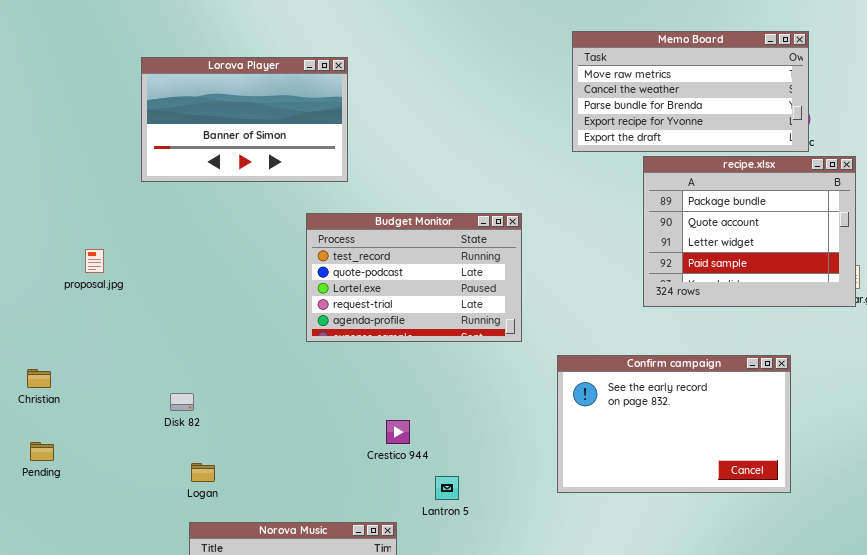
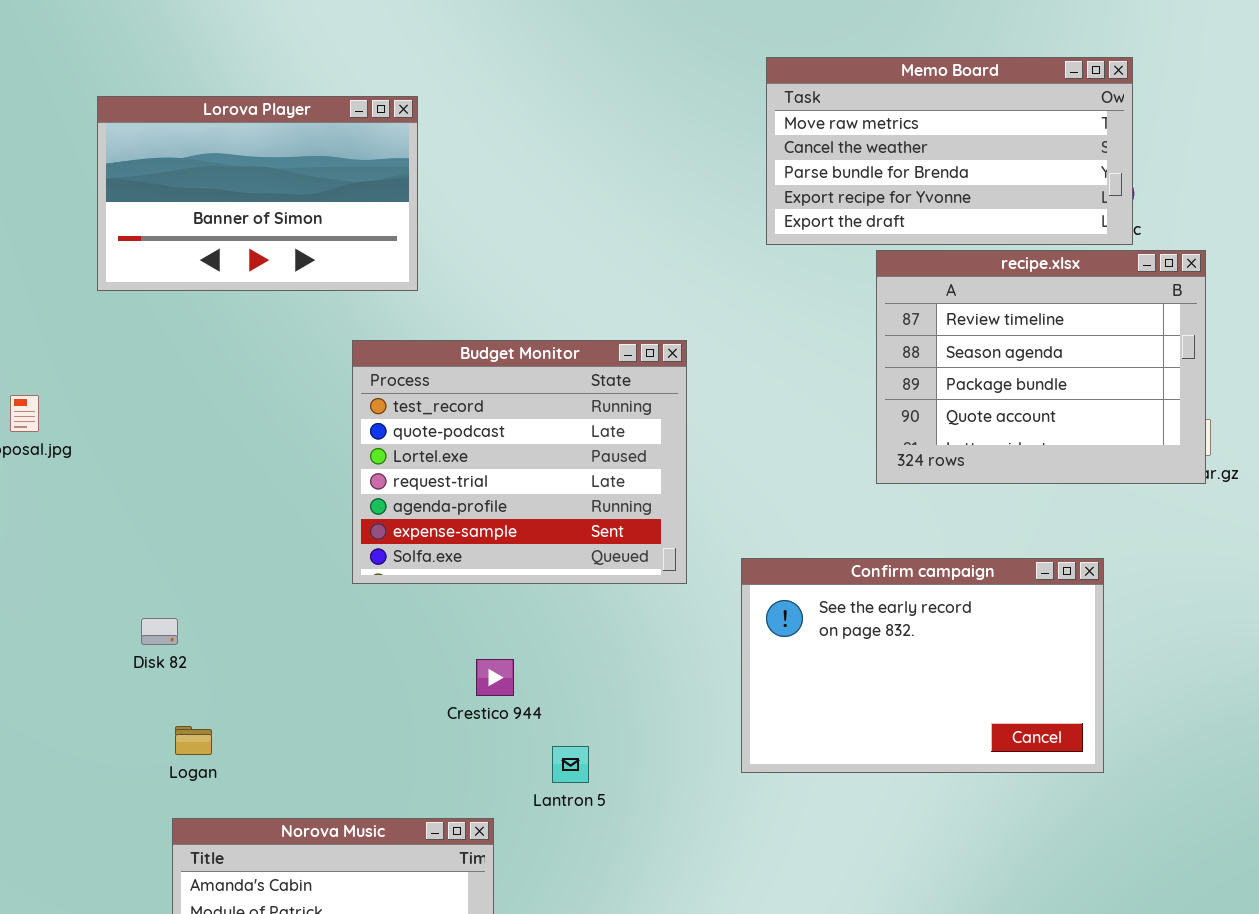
recipe.xlsx: [643,156,856,307] -> [876,250,1206,484], scrolled up 2 rows
Budget Monitor: [306,213,522,342] -> [352,340,687,584], resized

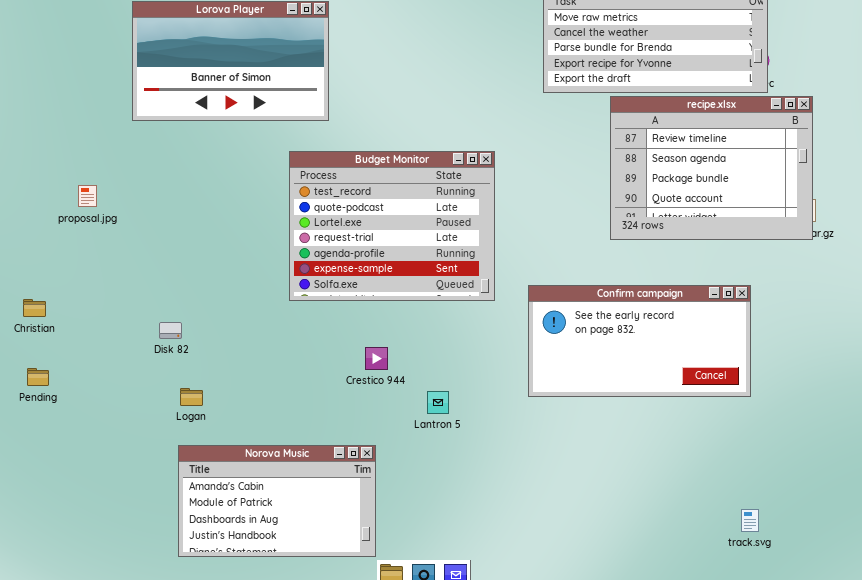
Confirm campaign: [741,558,1104,773] -> [528,285,751,397], resized
Lantron 5: [552,746,589,783] -> [427,391,449,414], moved

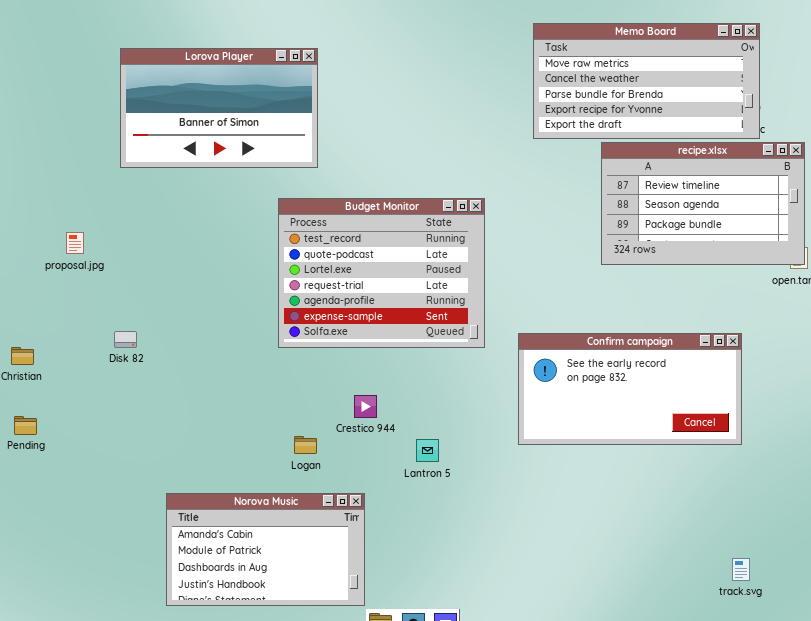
recipe.xlsx: [610,96,813,240] -> [601,142,805,265], resized
Disk 82: [159,322,182,339] -> [114,331,137,348], moved
Logan: [180,388,203,406] -> [294,436,317,454], moved

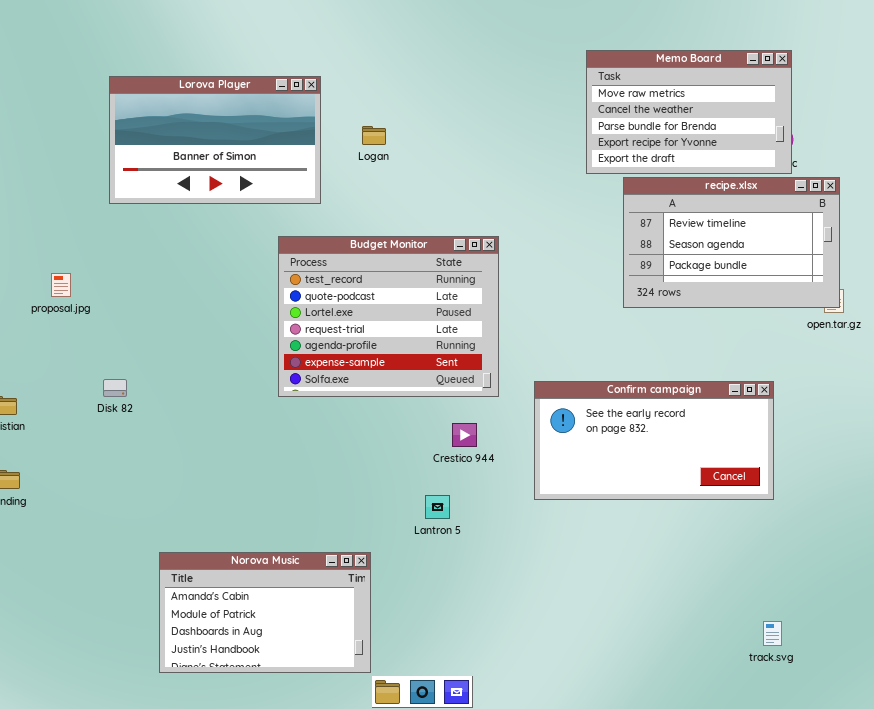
Memo Board: [533,23,760,139] -> [586,50,792,174], resized
Crestico 944: [354,395,377,418] -> [452,423,477,447], moved
Logan: [294,436,317,454] -> [362,126,386,145], moved

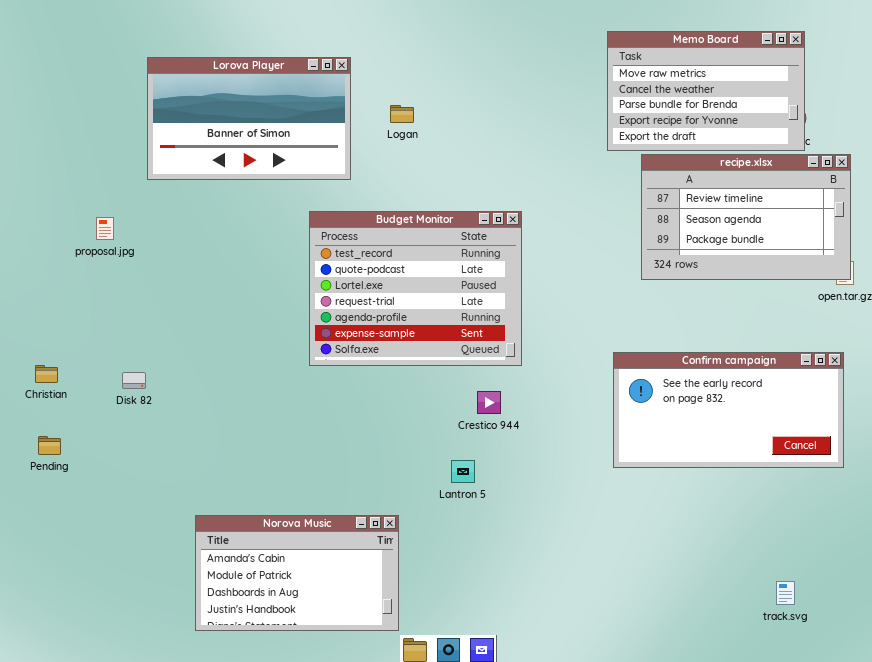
proposal.jpg: [51,273,71,297] -> [96,217,114,240], moved
Disk 82: [103,379,127,397] -> [122,372,146,389], moved
Confirm campaign: [534,381,774,500] -> [613,352,844,468], moved

